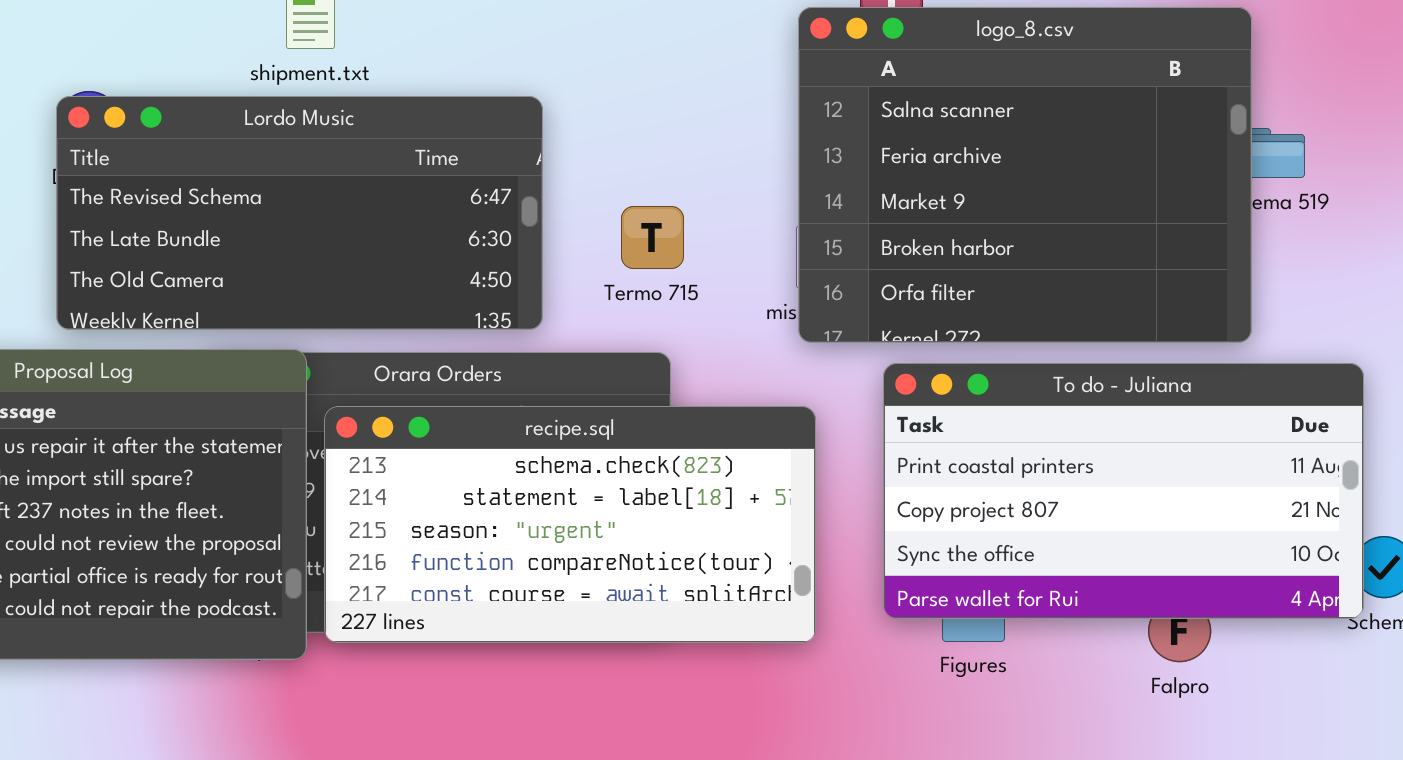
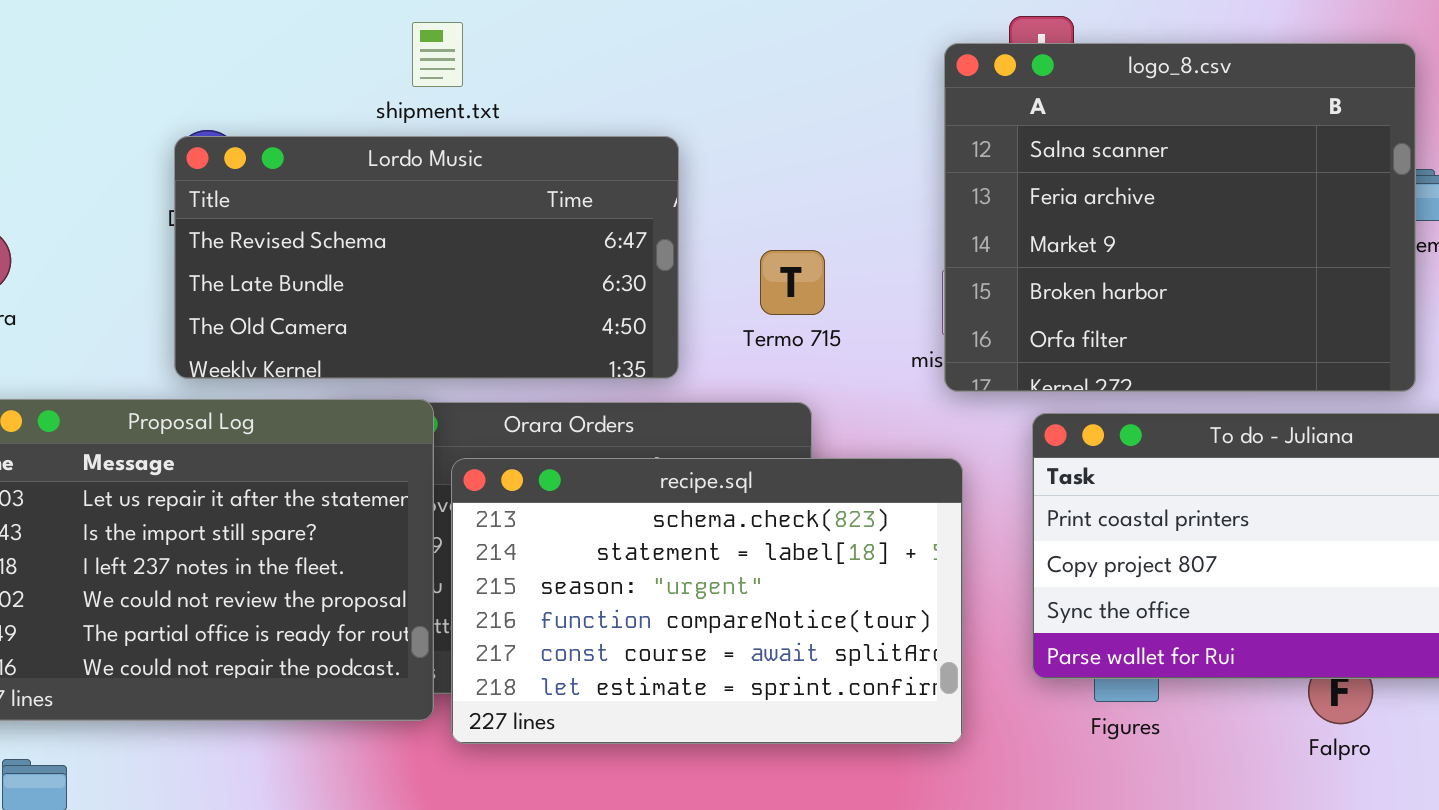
recipe.sql: [324,406,816,643] -> [451,458,963,744], resized

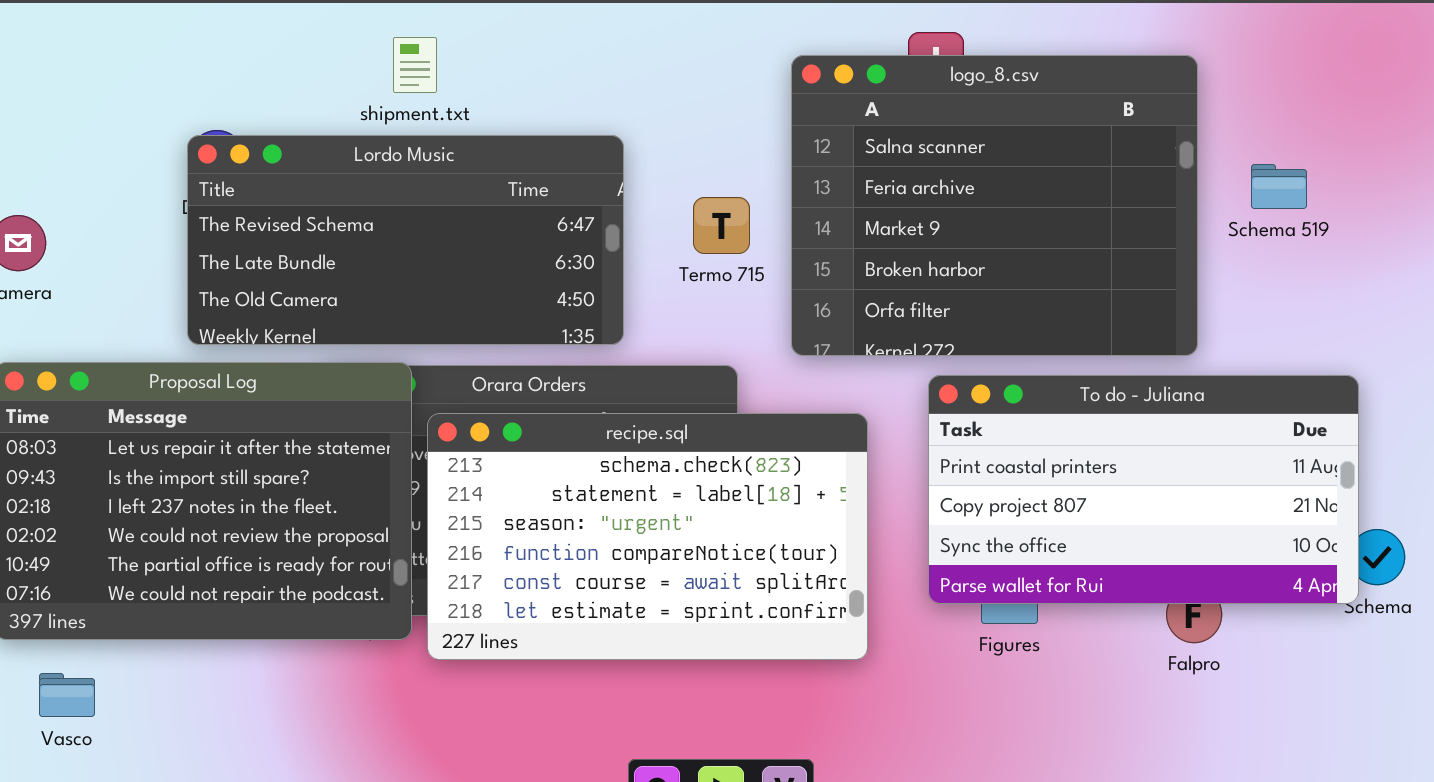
logo_8.csv: [944,43,1416,392] -> [791,55,1198,356], moved
Termo 715: [760,250,825,315] -> [693,197,750,254], moved

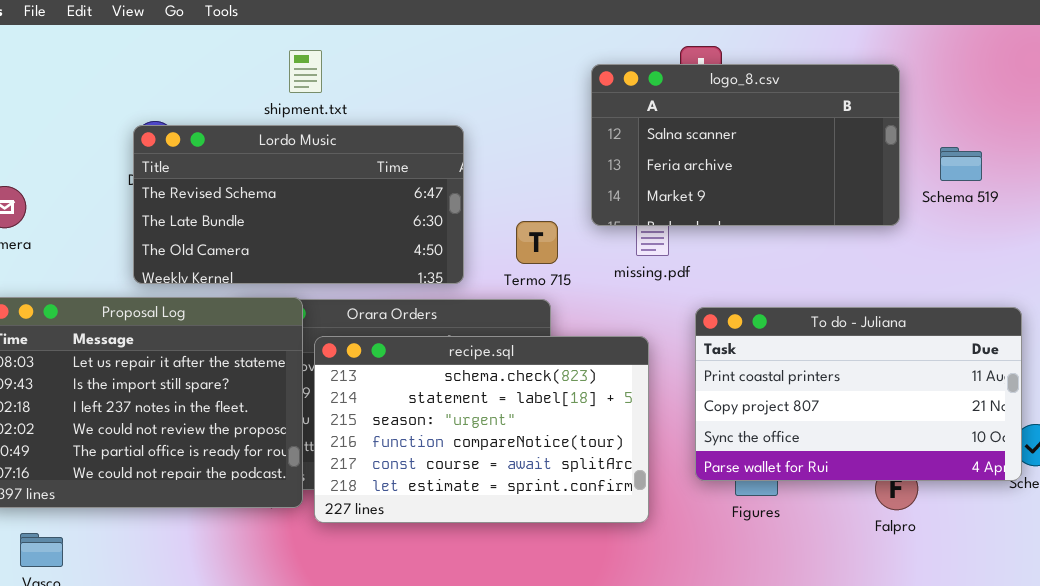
logo_8.csv: [791,55,1198,356] -> [591,64,900,226], resized
Termo 715: [693,197,750,254] -> [516,221,558,264], moved

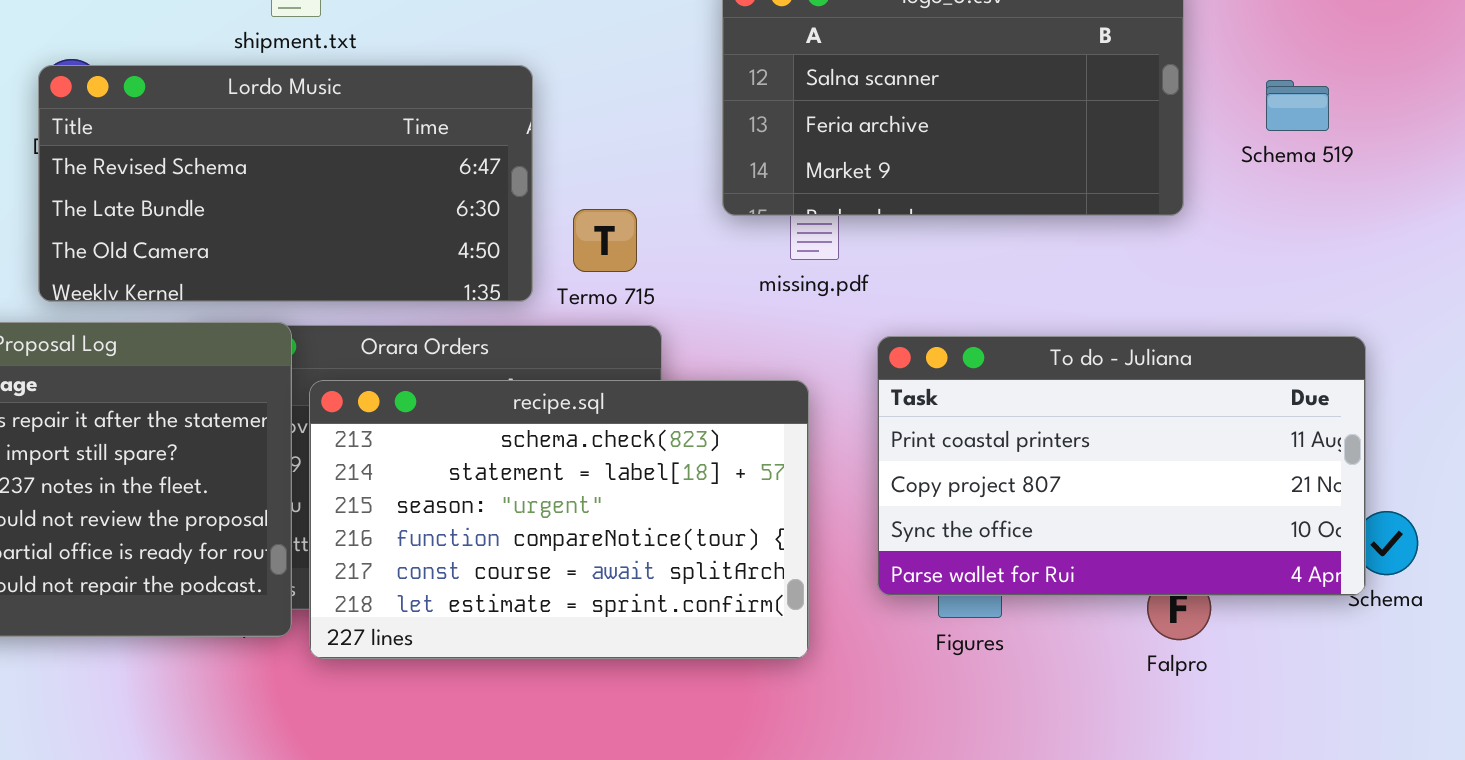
Schema 519: [940,147,982,181] -> [1266,80,1329,131], moved
Termo 715: [516,221,558,264] -> [573,209,637,272], moved

